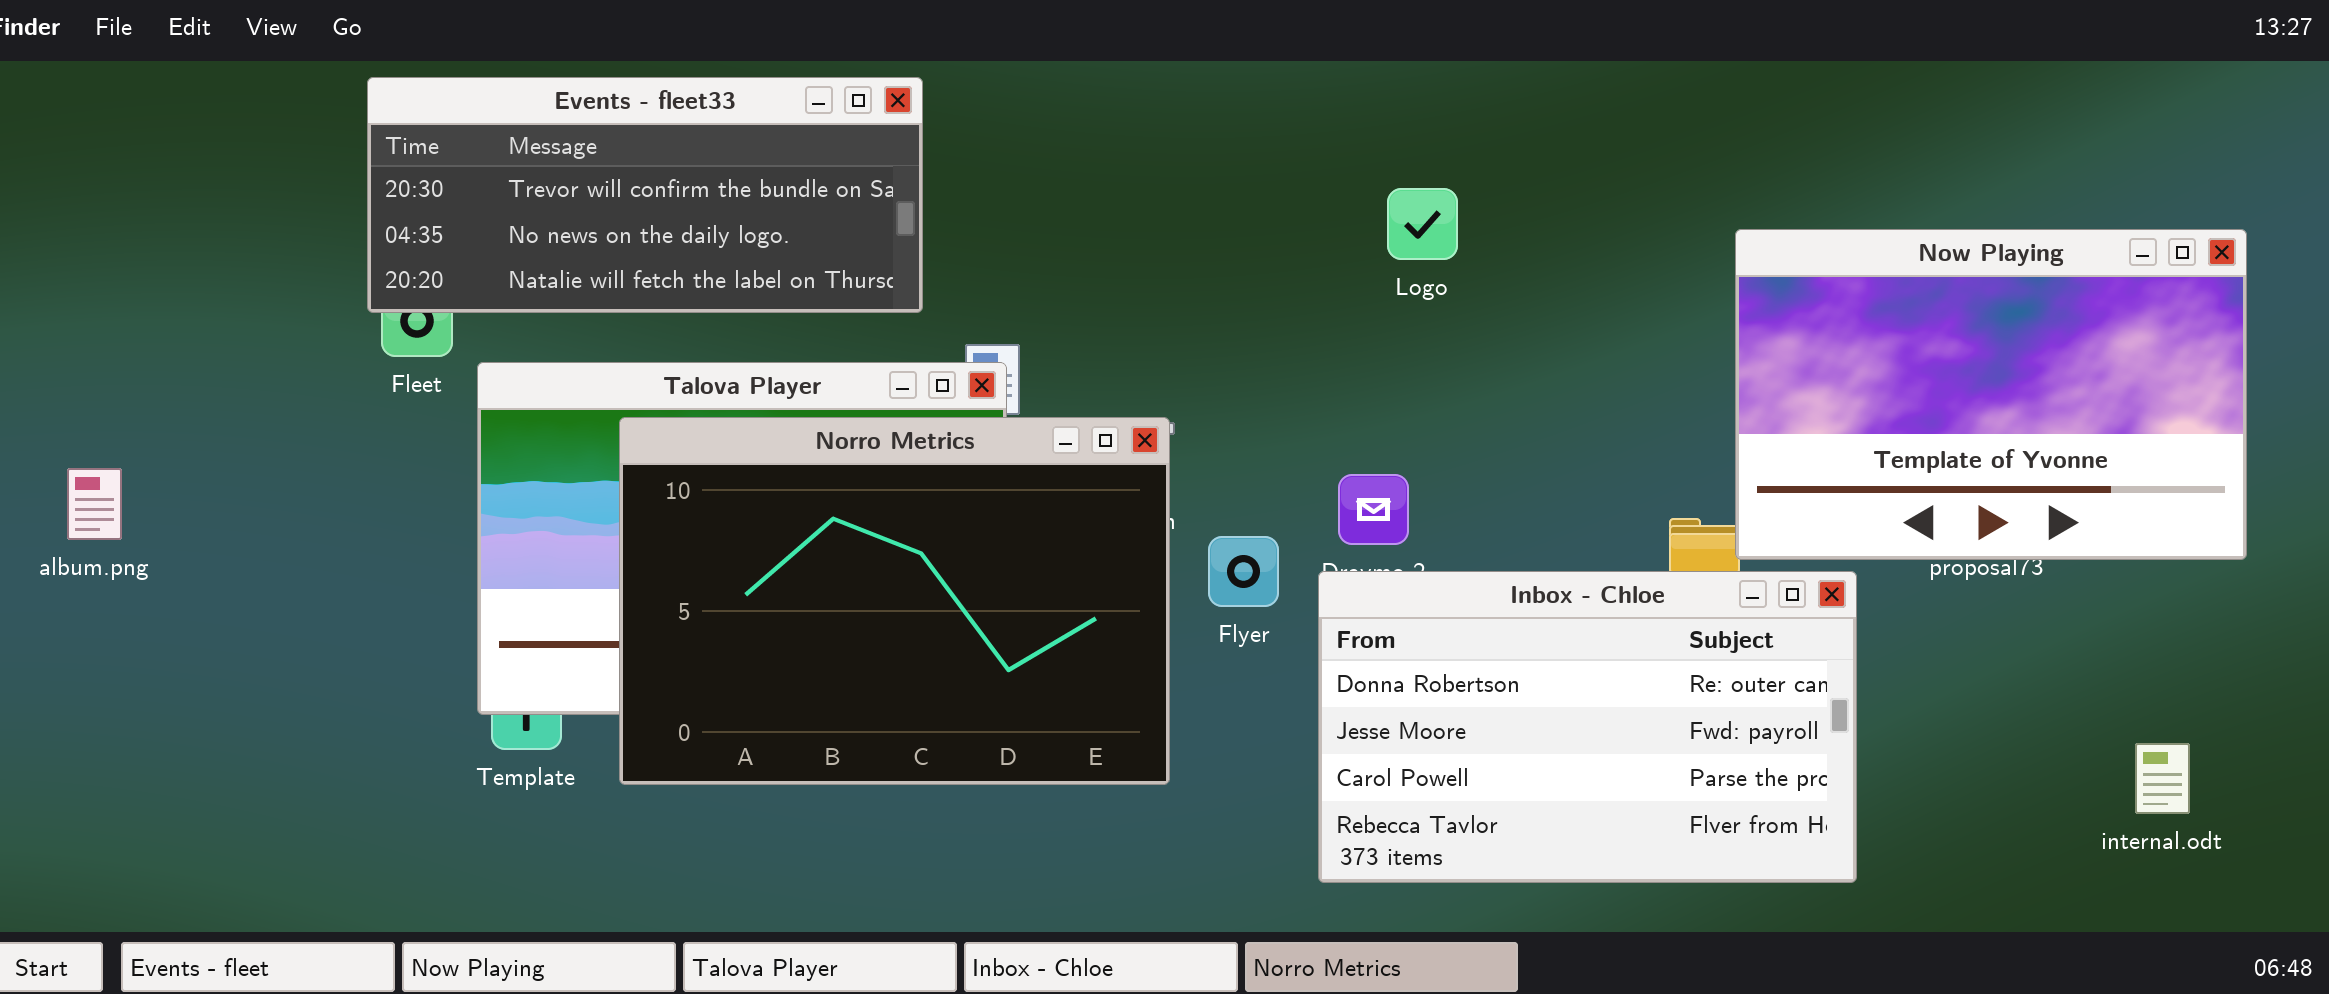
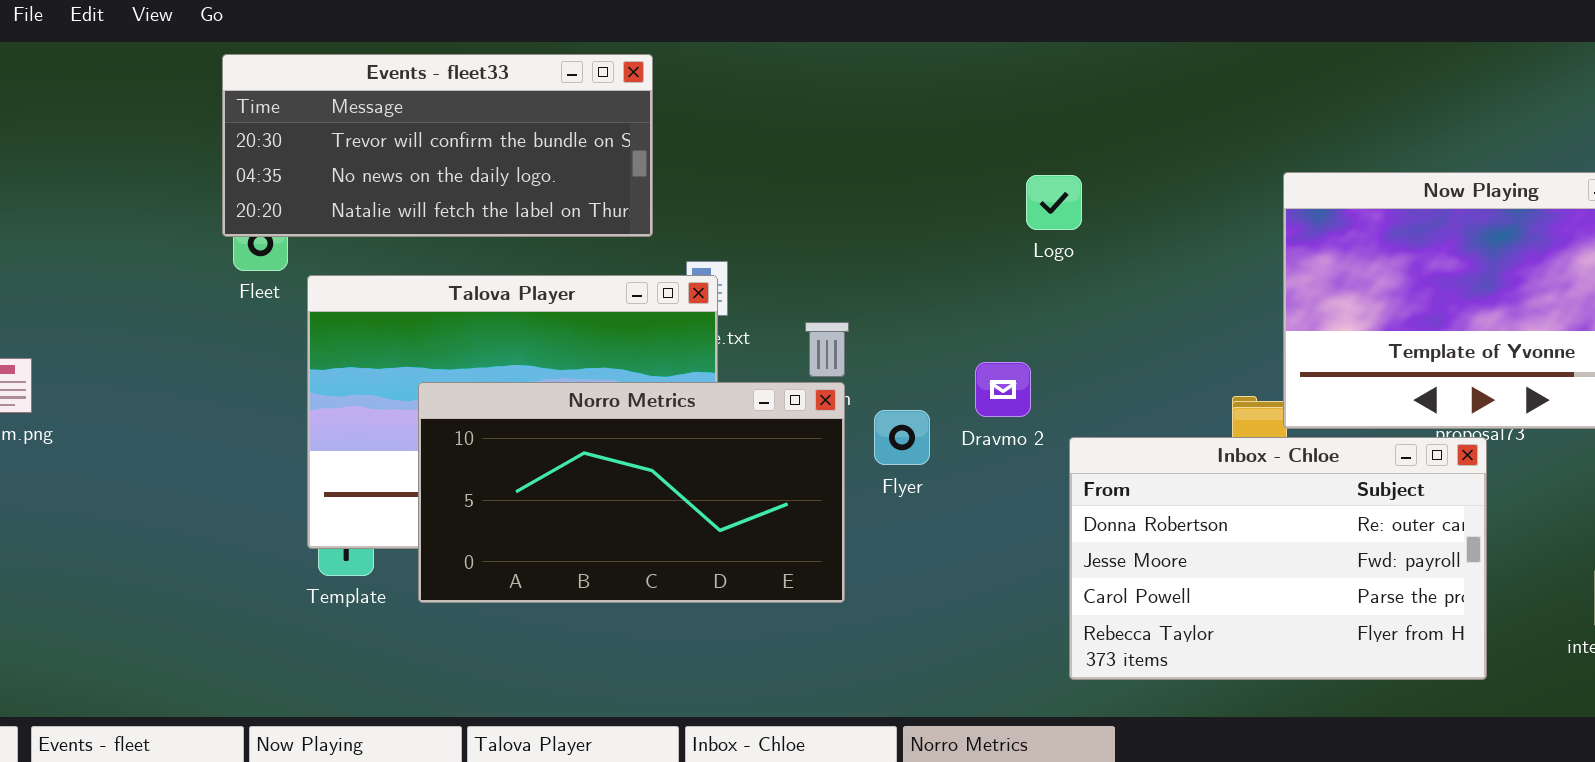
Logo: [1387,188,1458,260] -> [1026,175,1082,230], moved
Norro Metrics: [619,417,1170,785] -> [418,382,845,603], resized
Inbox - Chloe: [1318,571,1857,883] -> [1069,437,1487,680], moved

